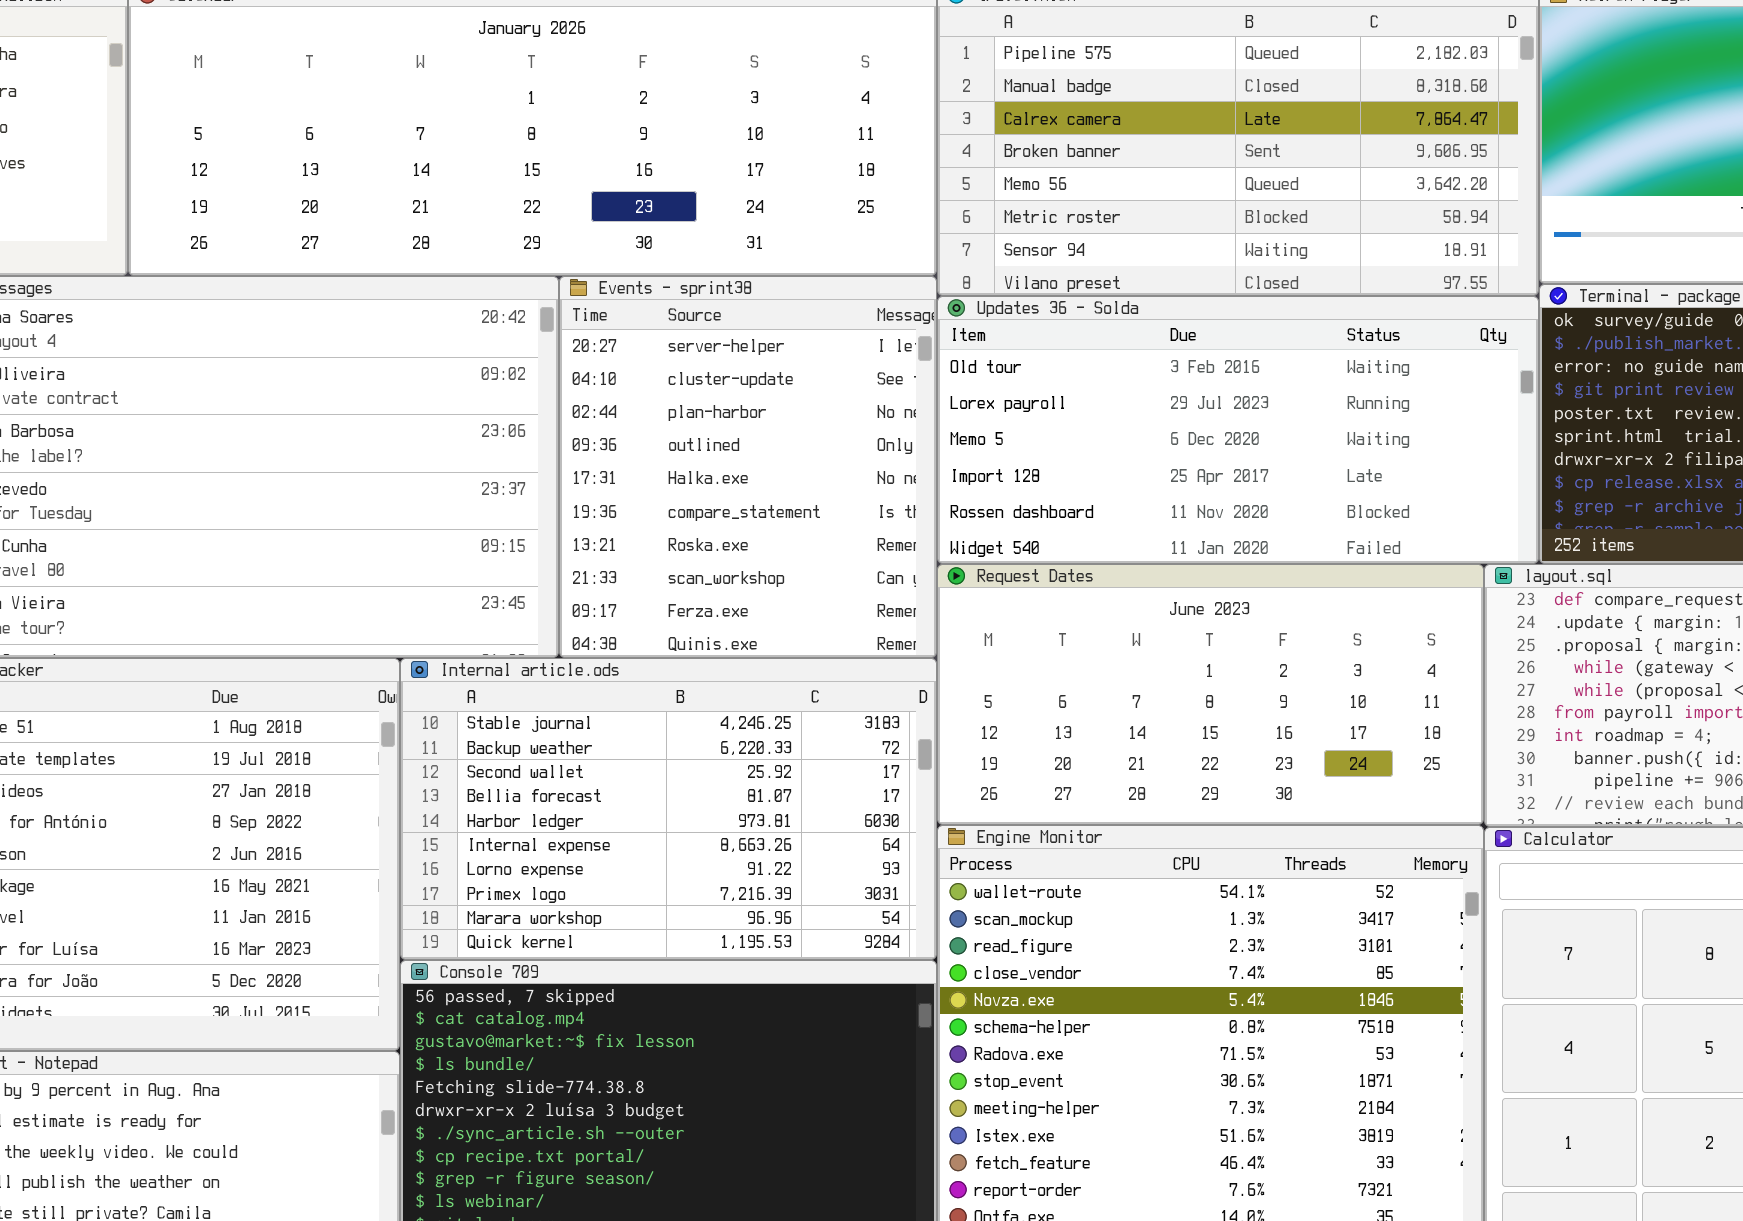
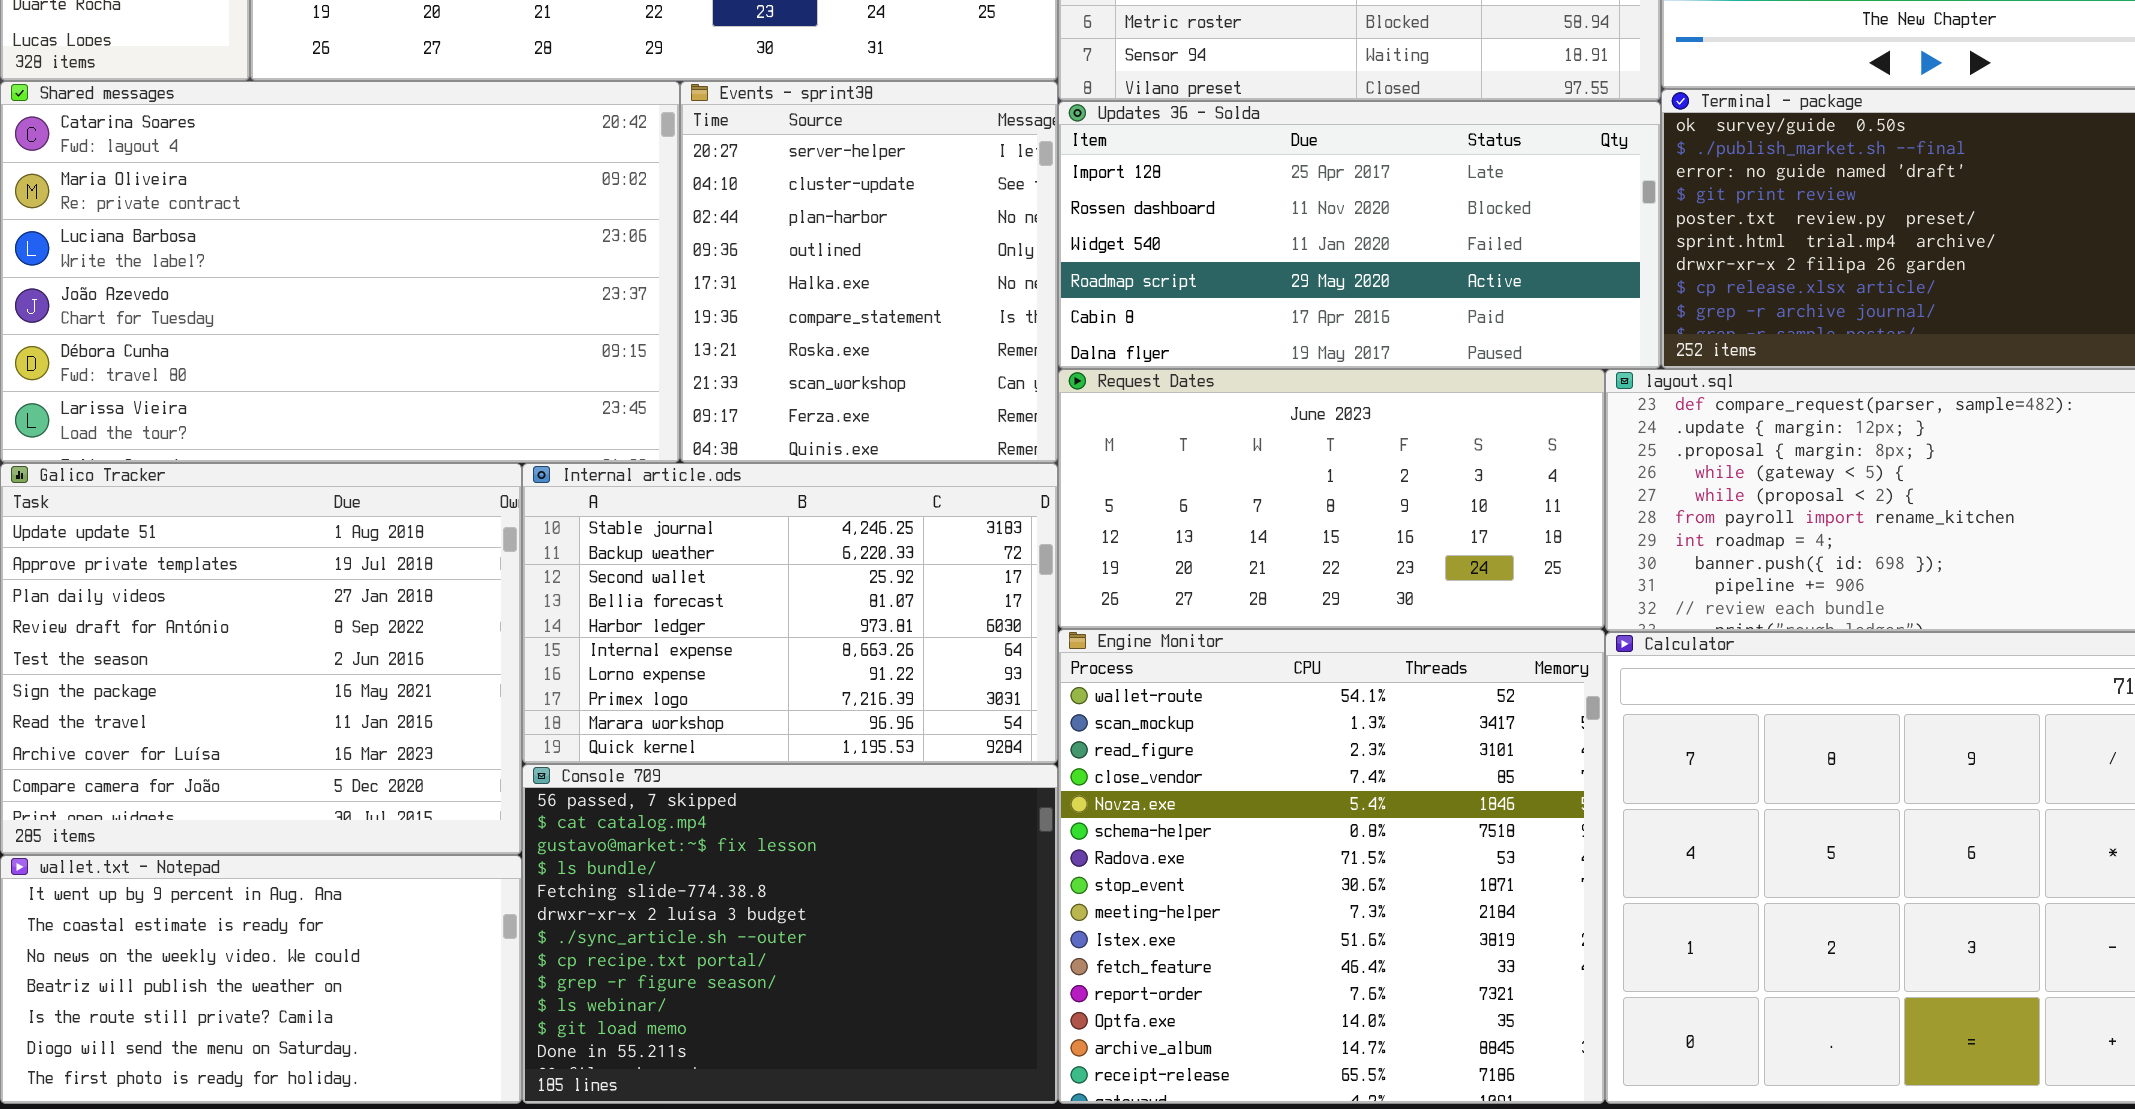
Updates 36 - Solda: [937,296,1539,564] -> [1058,101,1661,369], scrolled down 3 rows

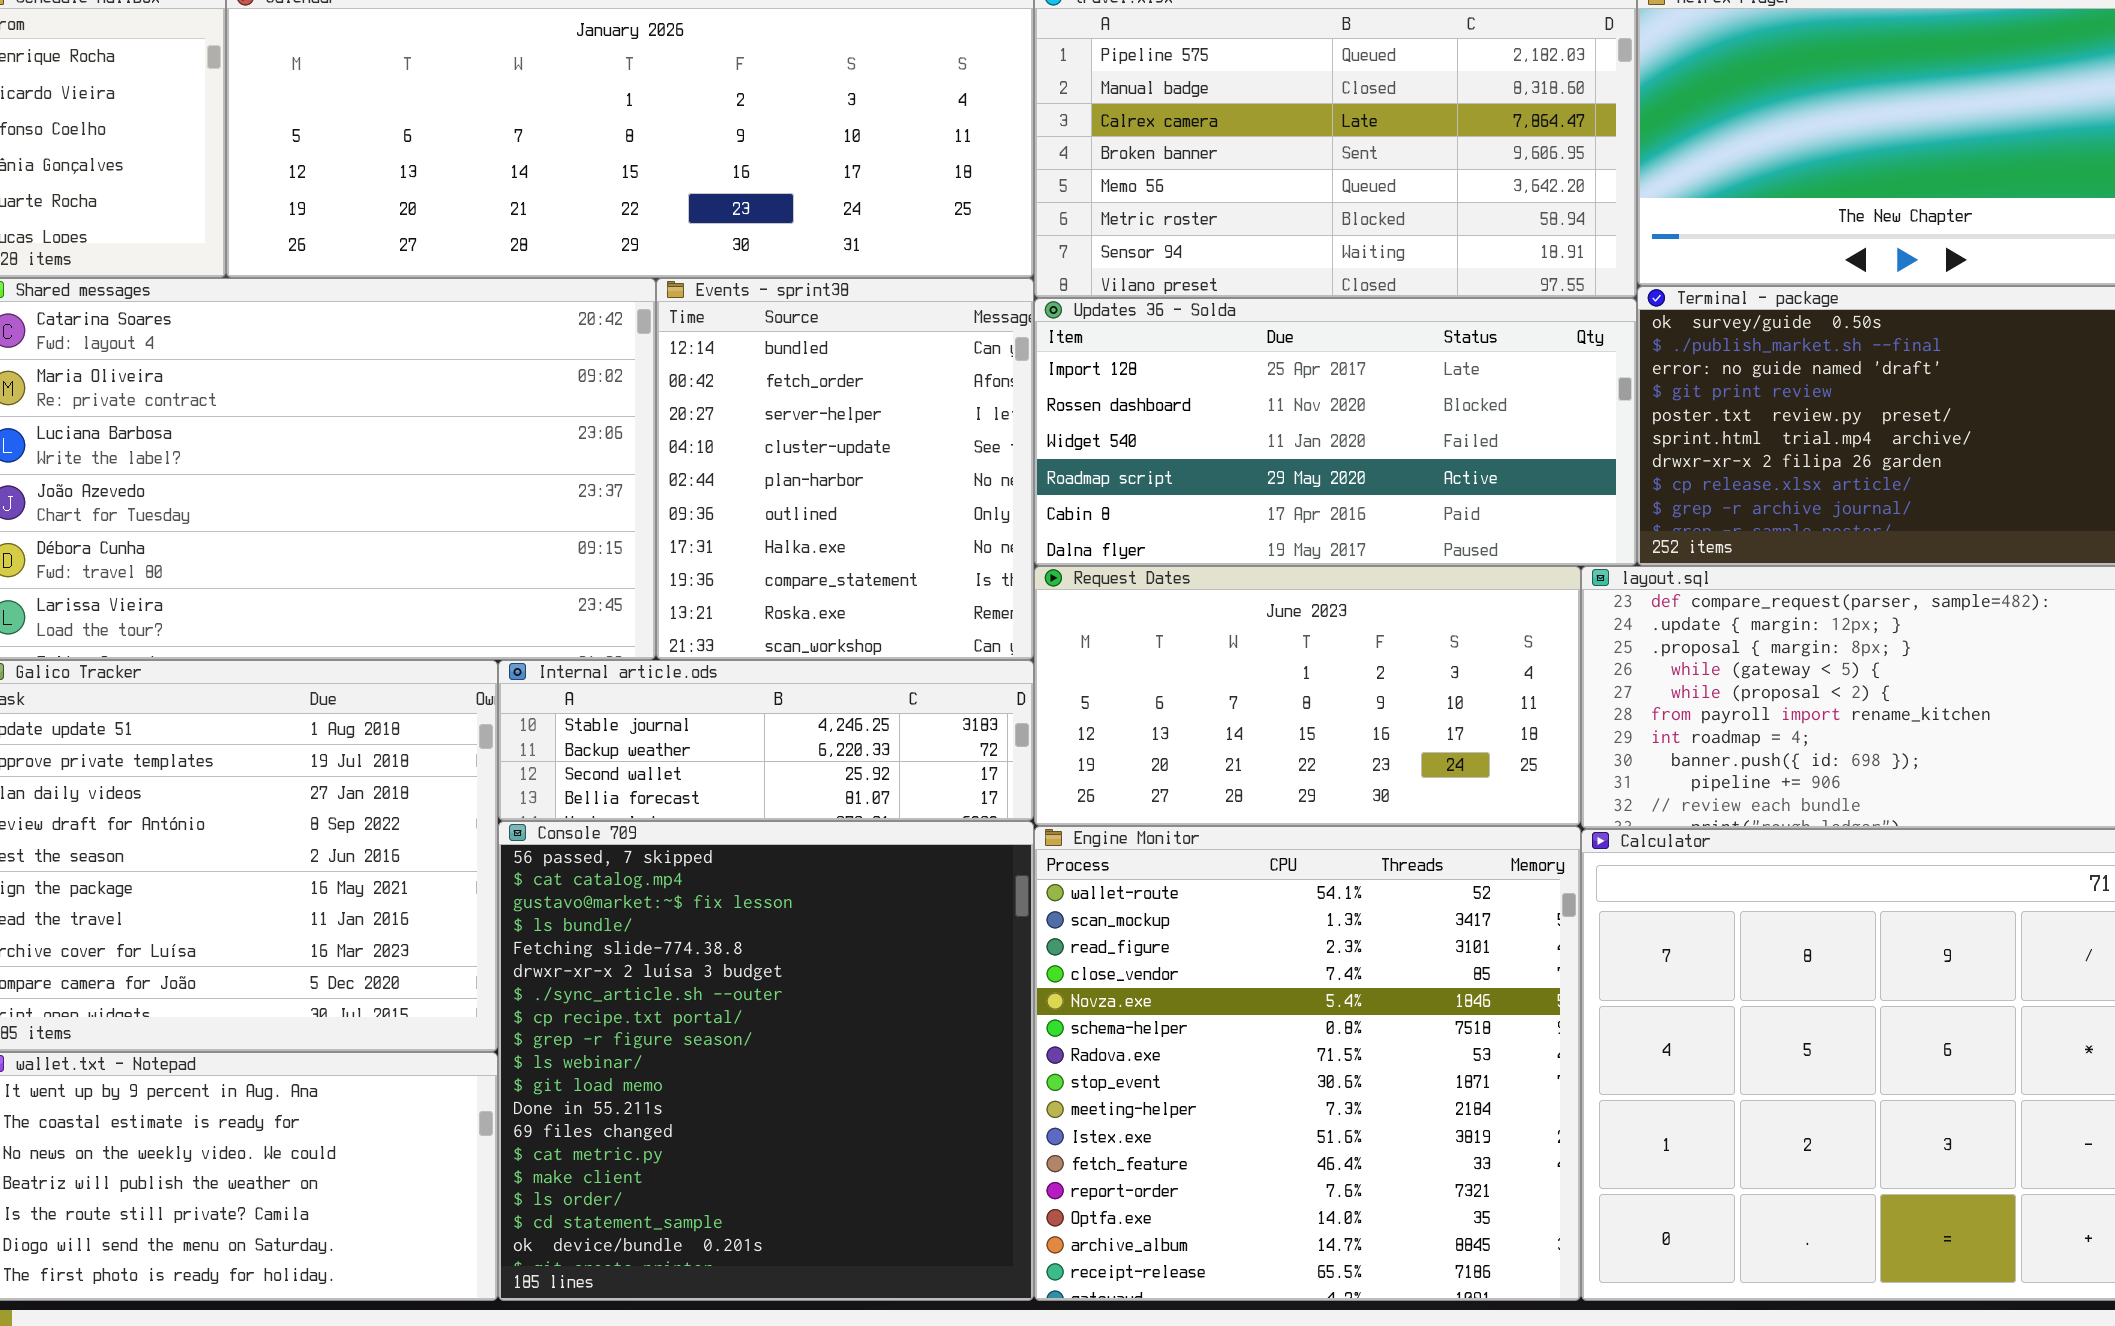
Events - sprint38: [680,81,1058,463] -> [656,278,1034,660], scrolled up 2 rows
Internal article.ods: [522,463,1058,764] -> [498,660,1034,821], resized
Console 709: [522,764,1058,1104] -> [498,821,1034,1301], resized

